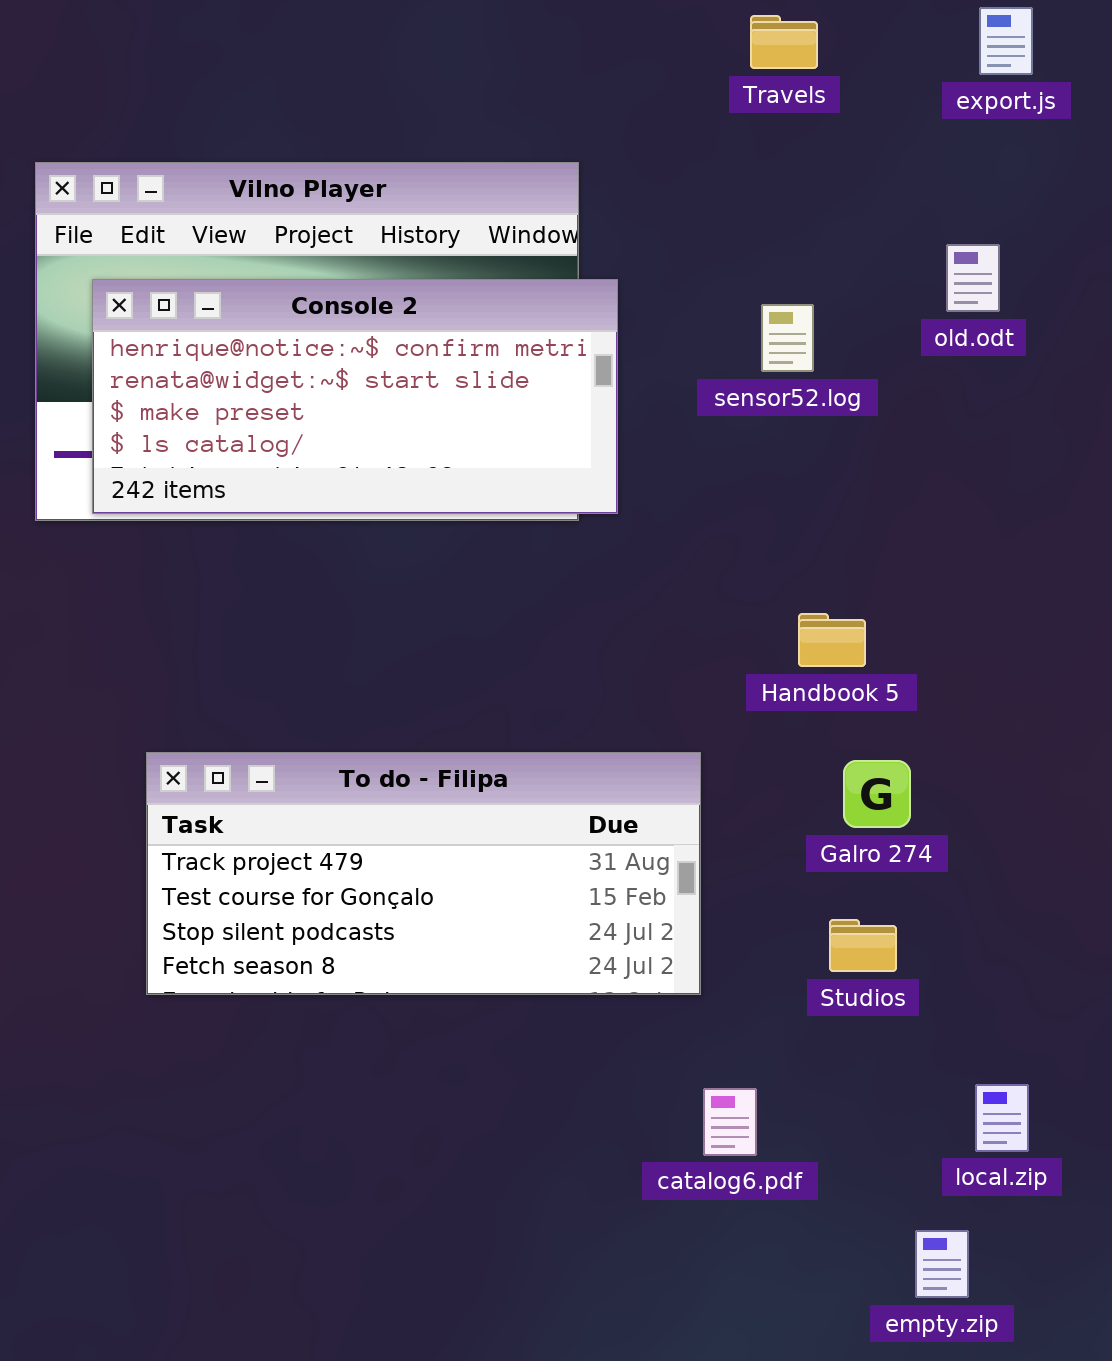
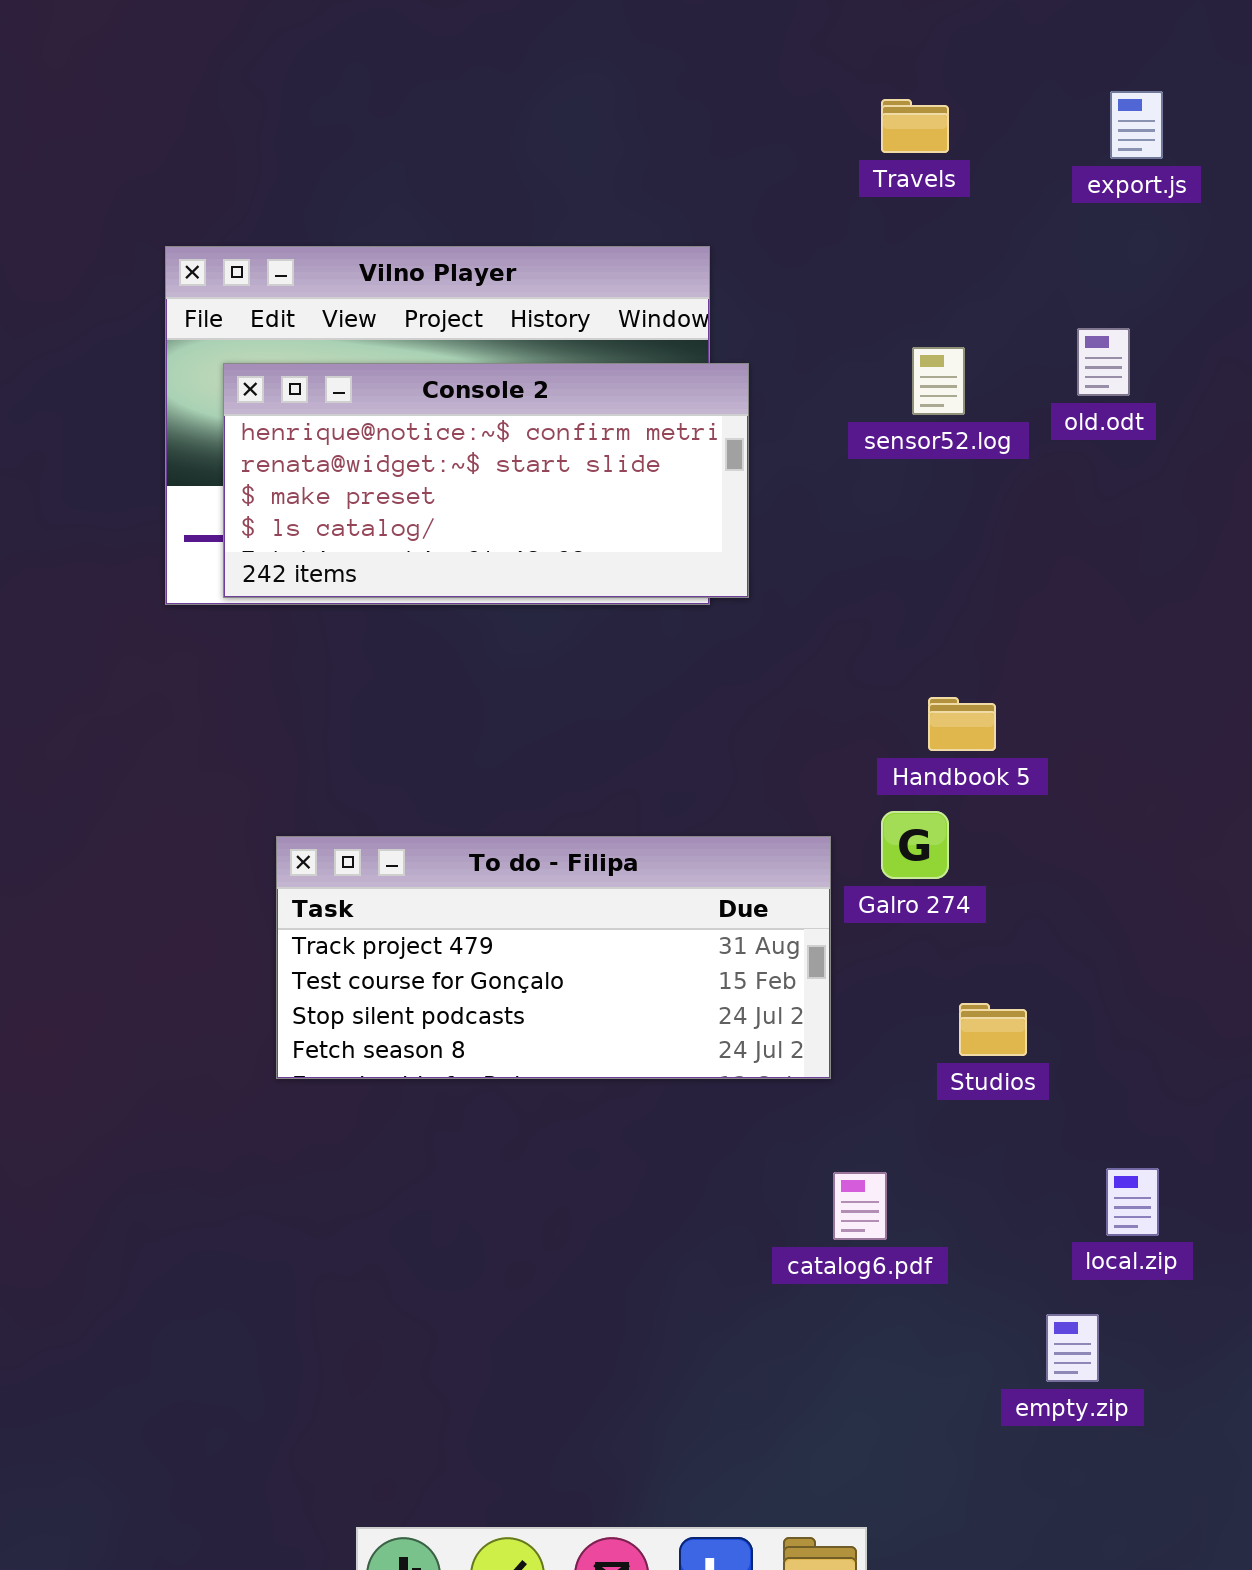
sensor52.log: [761,304,814,372] -> [912,347,965,415], moved
Galro 274: [843,760,911,828] -> [881,811,949,879], moved

